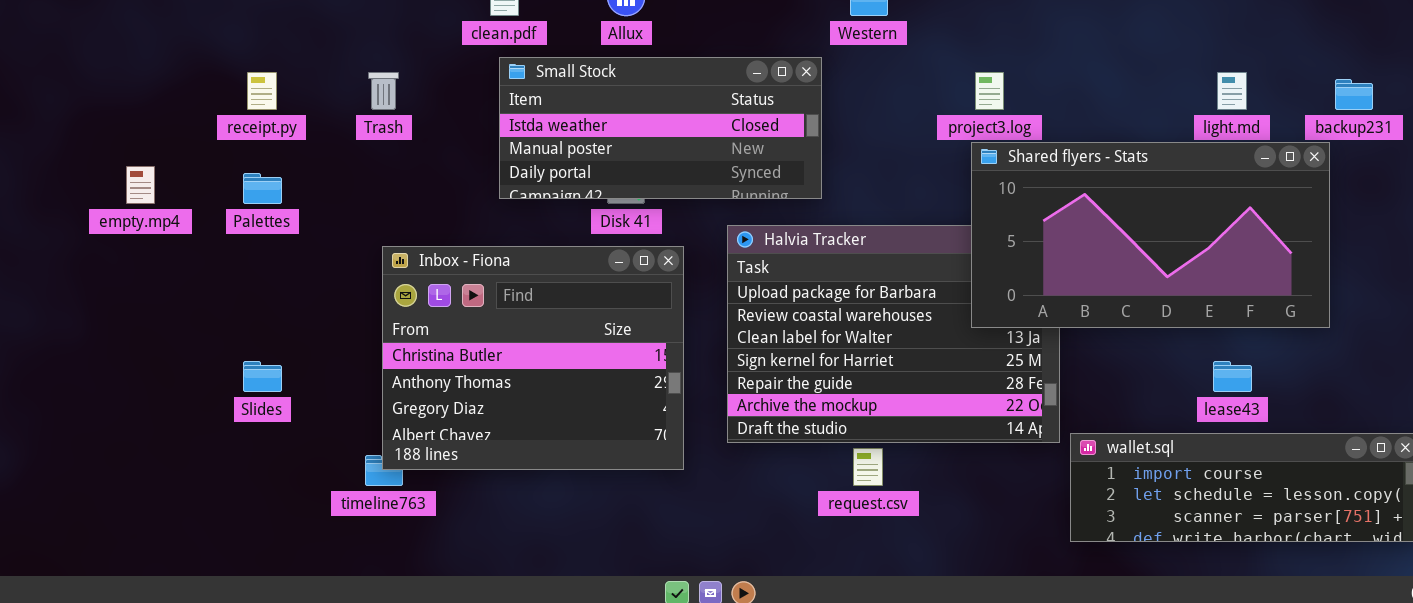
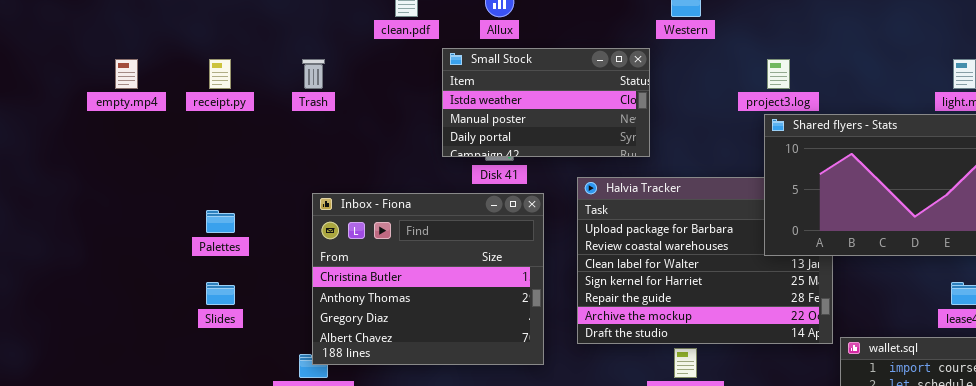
Small Stock: [499,57,822,199] -> [442,48,650,157], resized
empty.mp4: [126,166,155,204] -> [115,59,138,89], moved
Palettes: [243,173,282,204] -> [206,210,235,233], moved

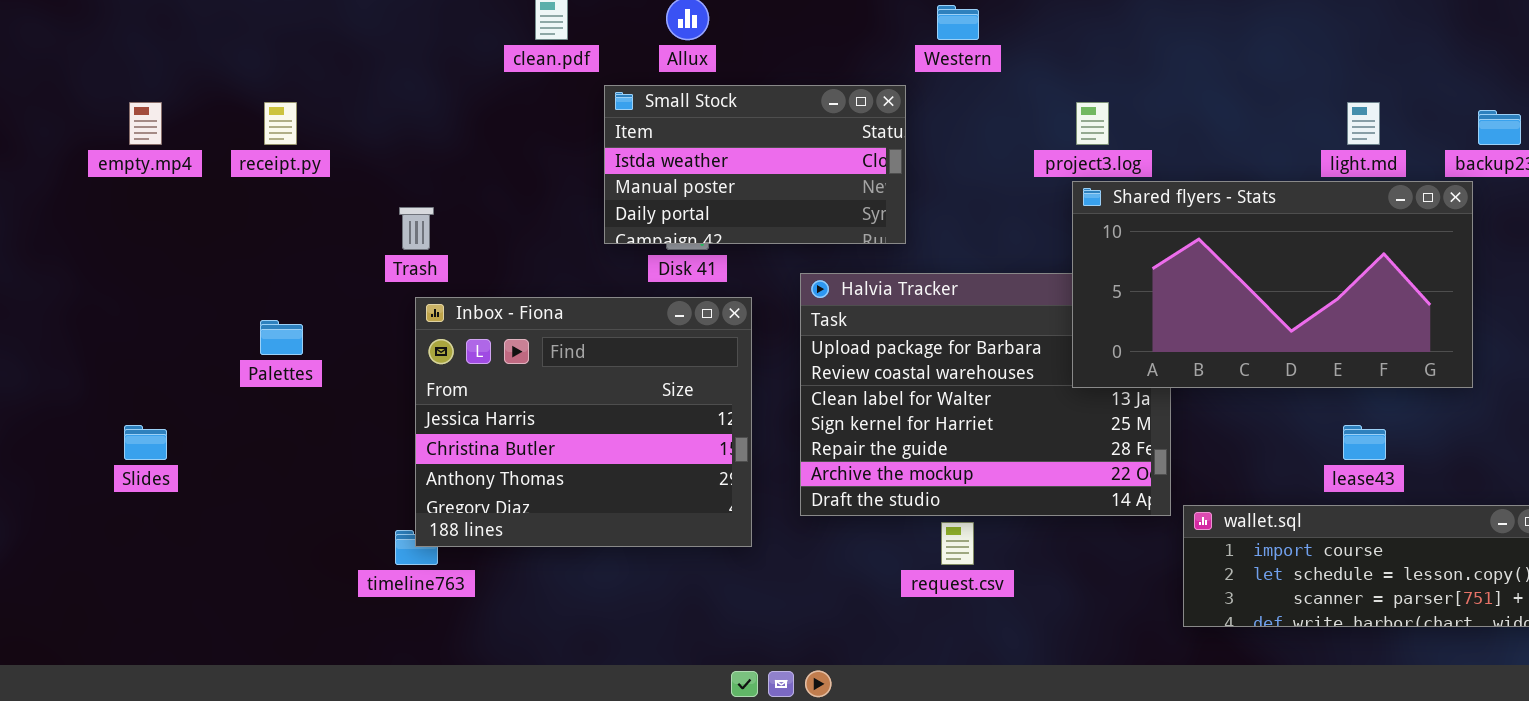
Trash: [302,59,325,89] -> [399,207,434,250], moved
Inbox - Fiona: [312,193,544,365] -> [415,297,752,547], scrolled up 1 row
Slides: [206,282,235,305] -> [124,425,167,460], moved

